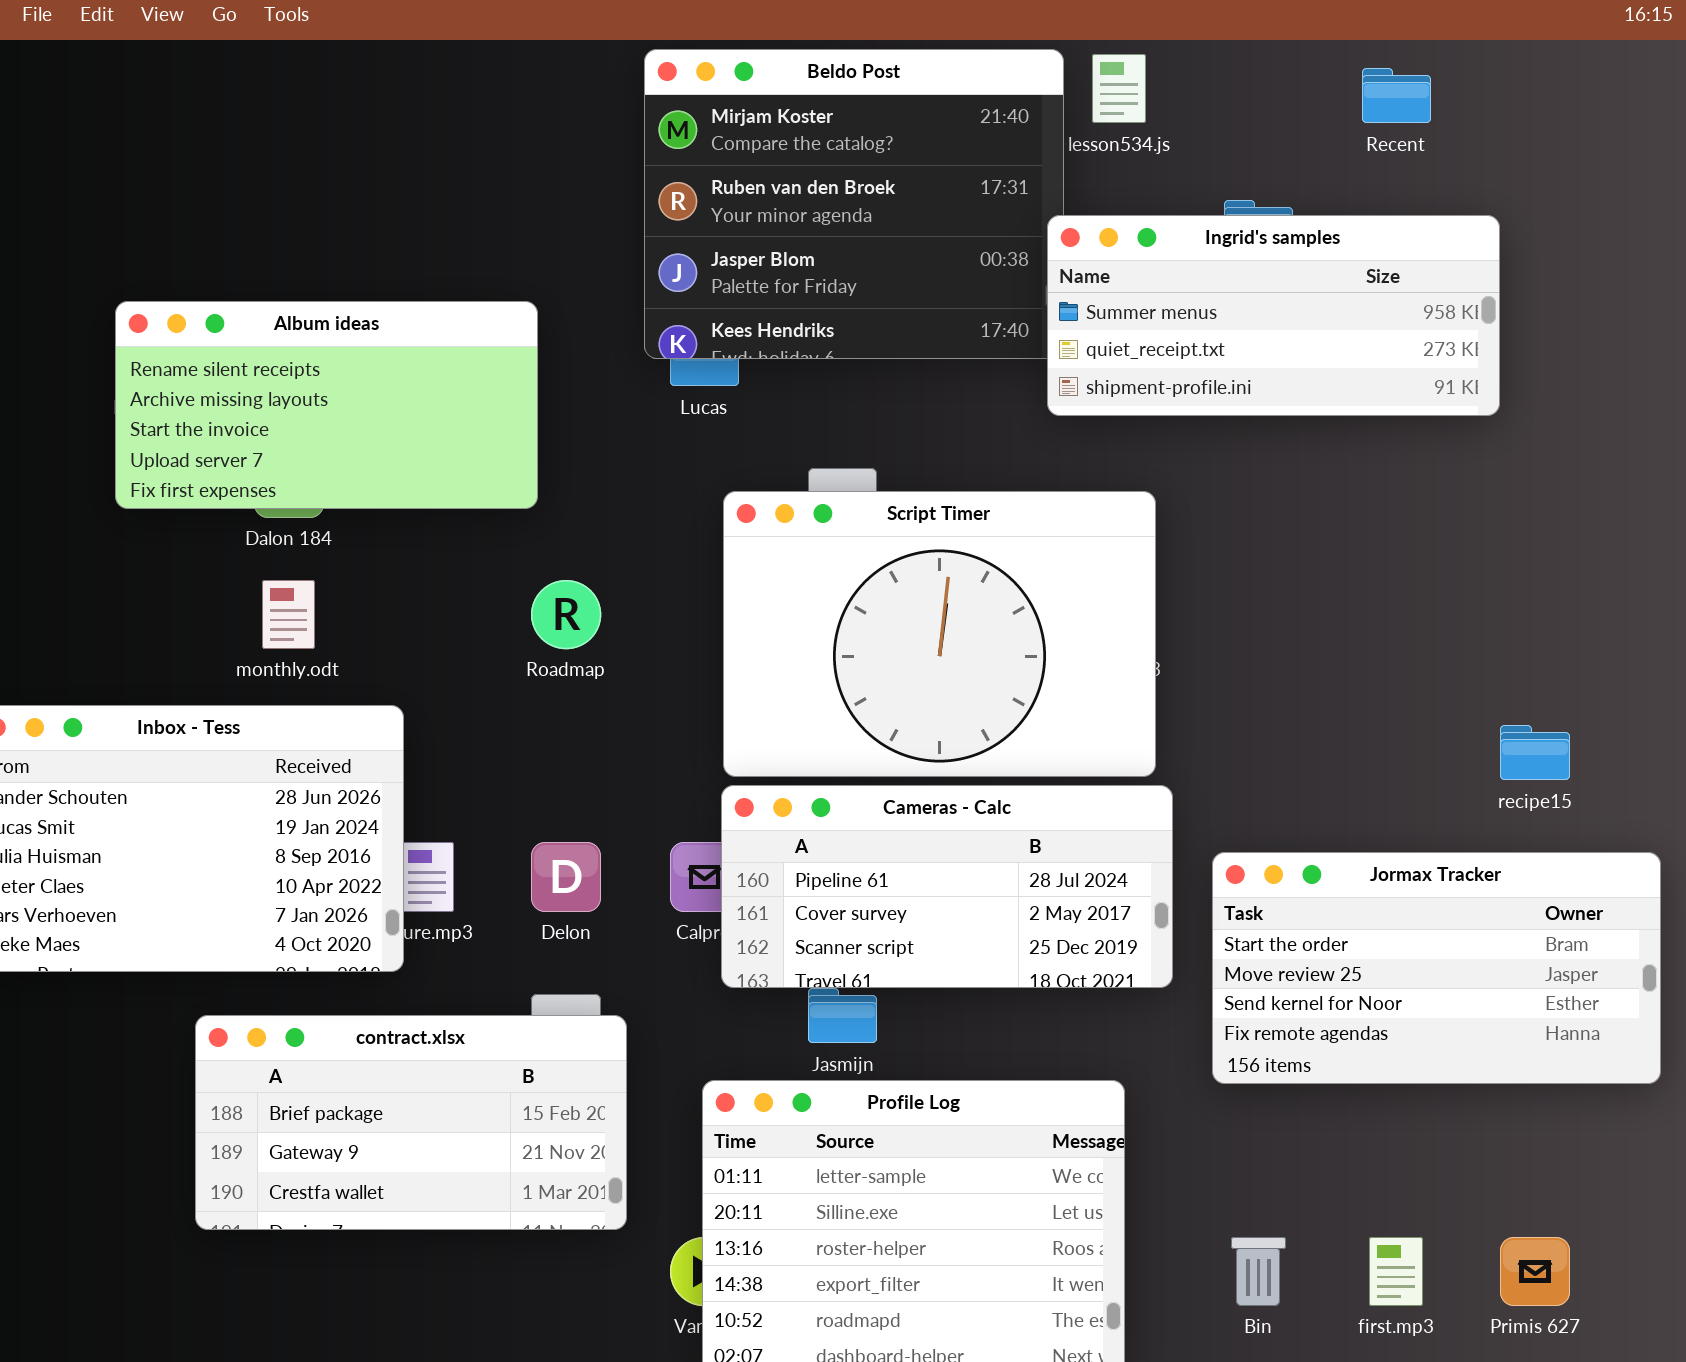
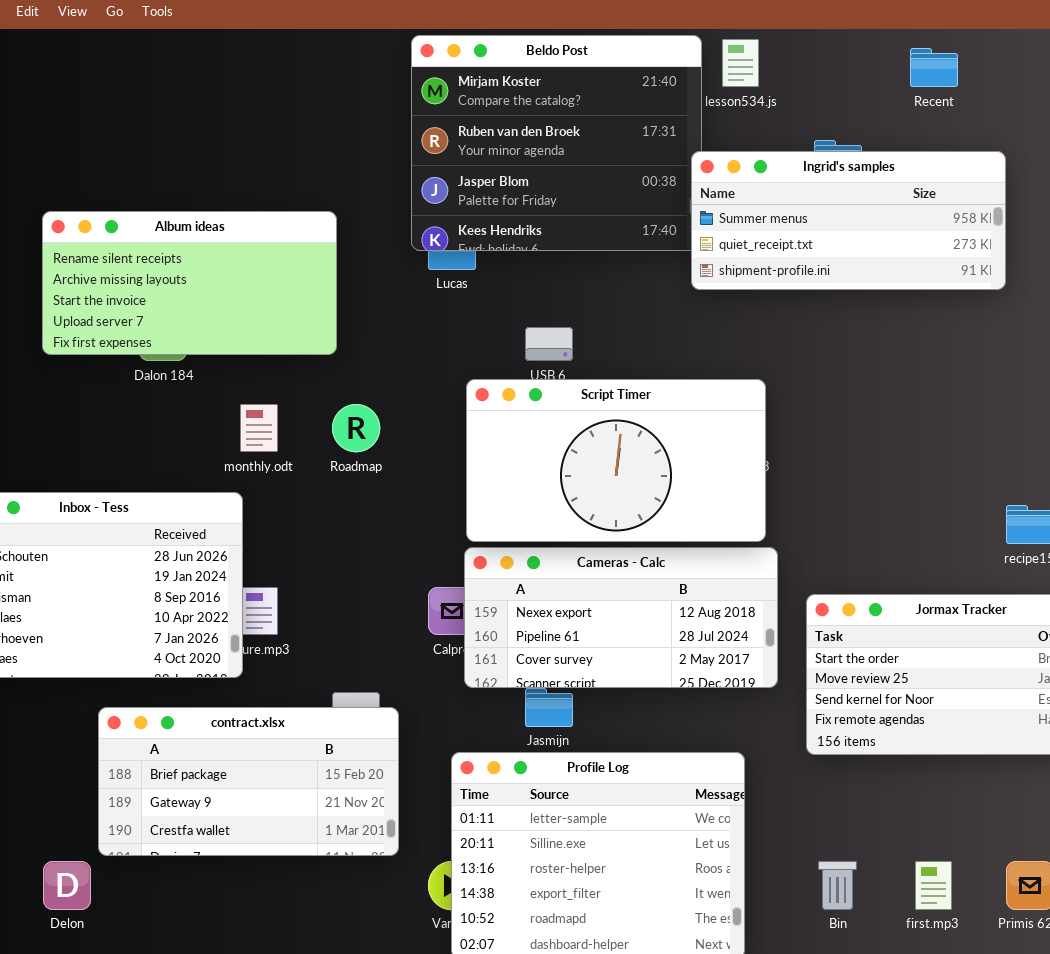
Script Timer: [723,491,1156,777] -> [466,379,766,542], resized
monthly.odt: [262,580,315,649] -> [240,404,278,452], moved
Cameras - Calc: [721,785,1173,988] -> [464,547,778,688], scrolled up 1 row
Delon: [531,842,601,912] -> [43,861,91,910], moved

